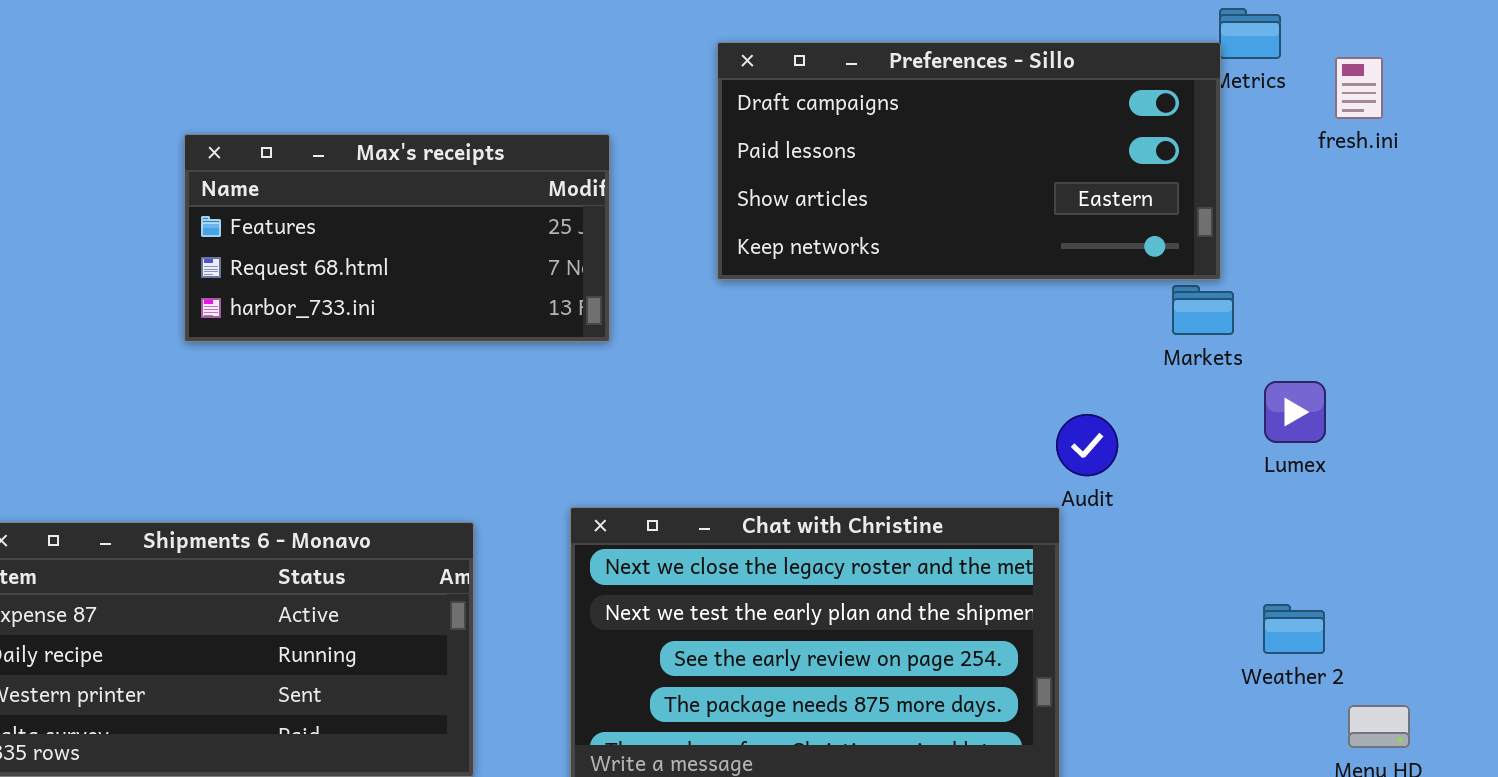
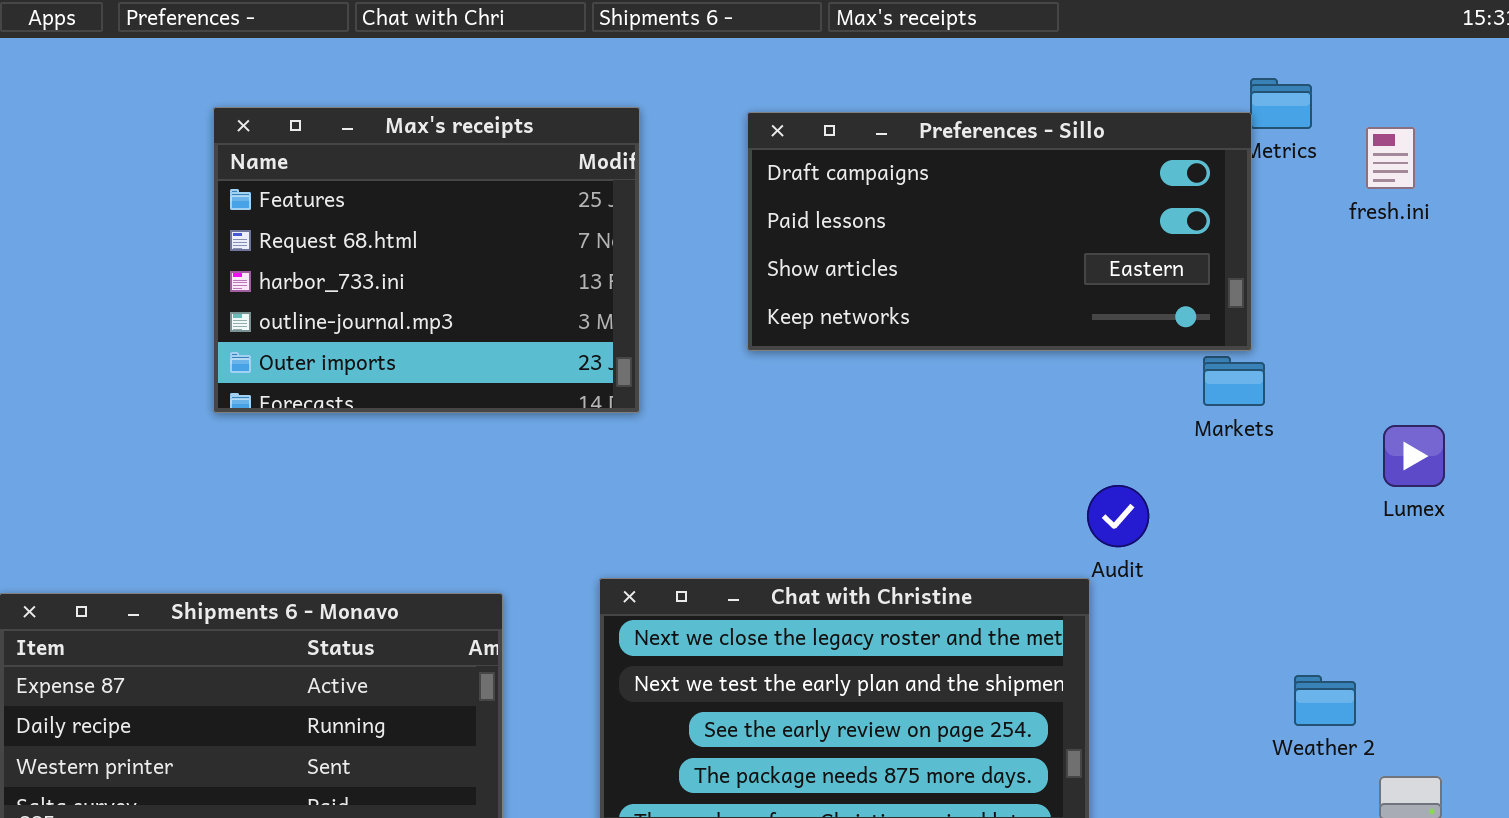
Max's receipts: [184,134,610,342] -> [213,107,640,413], resized
Lumex: [1264,381,1326,443] -> [1383,425,1445,487], moved

